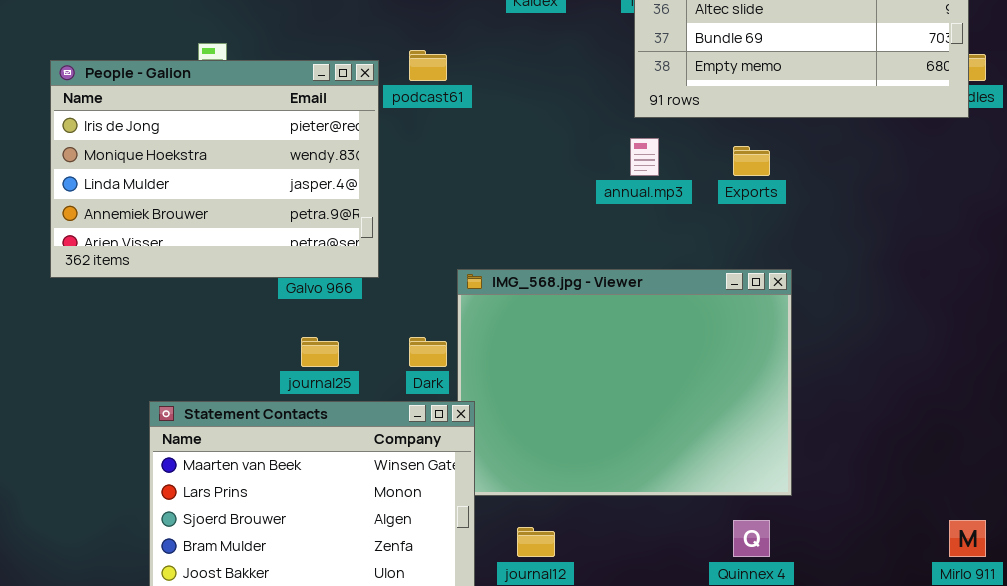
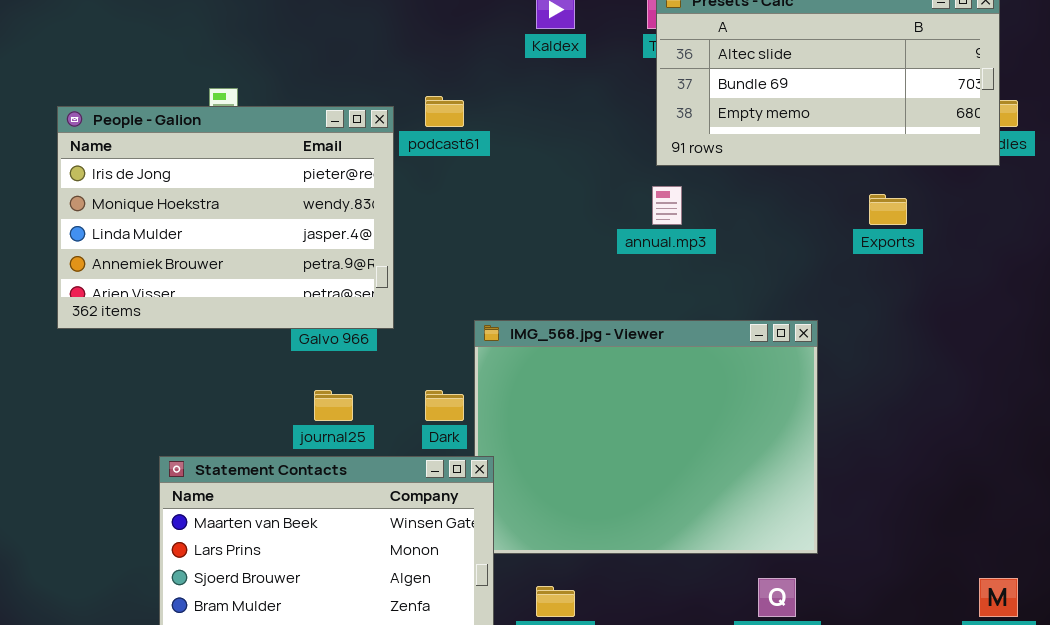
Exports: [733,146,770,176] -> [869,194,907,225], moved

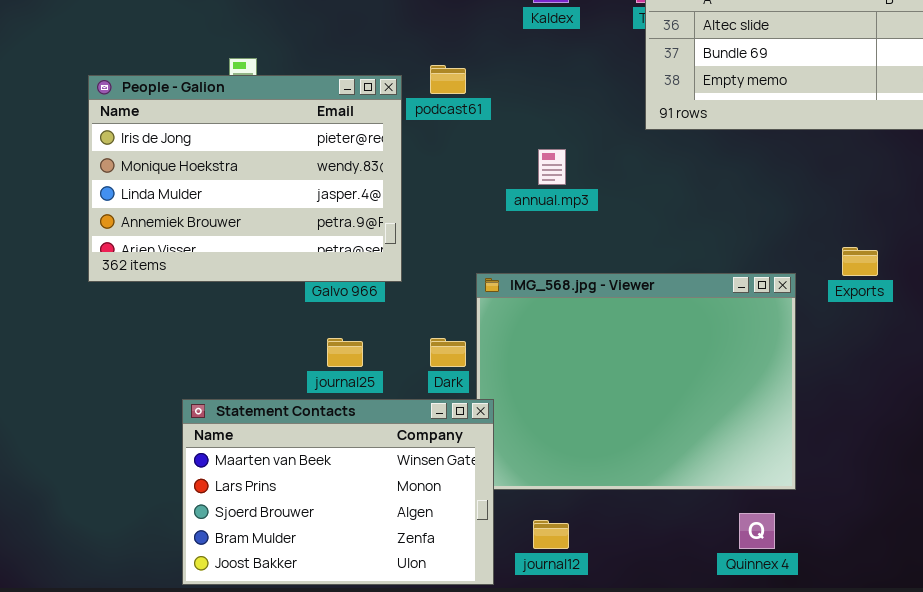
annual.mp3: [652,186,682,225] -> [538,149,566,185], moved
Exports: [869,194,907,225] -> [842,247,878,276], moved

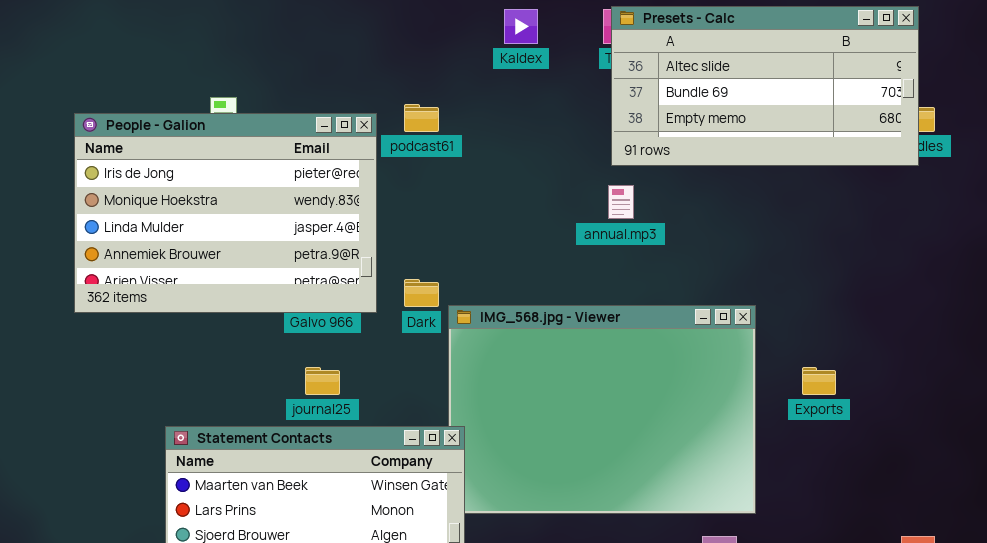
annual.mp3: [538,149,566,185] -> [608,185,634,219], moved
Exports: [842,247,878,276] -> [802,367,836,395], moved
Dark: [430,338,466,367] -> [404,279,439,307], moved

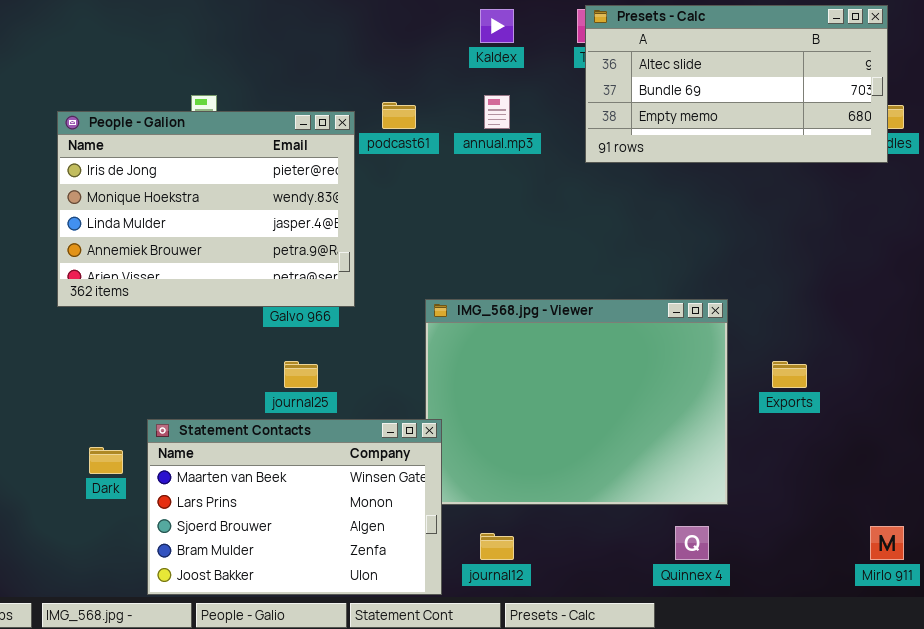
annual.mp3: [608,185,634,219] -> [484,95,510,129], moved
Dark: [404,279,439,307] -> [89,447,123,474], moved

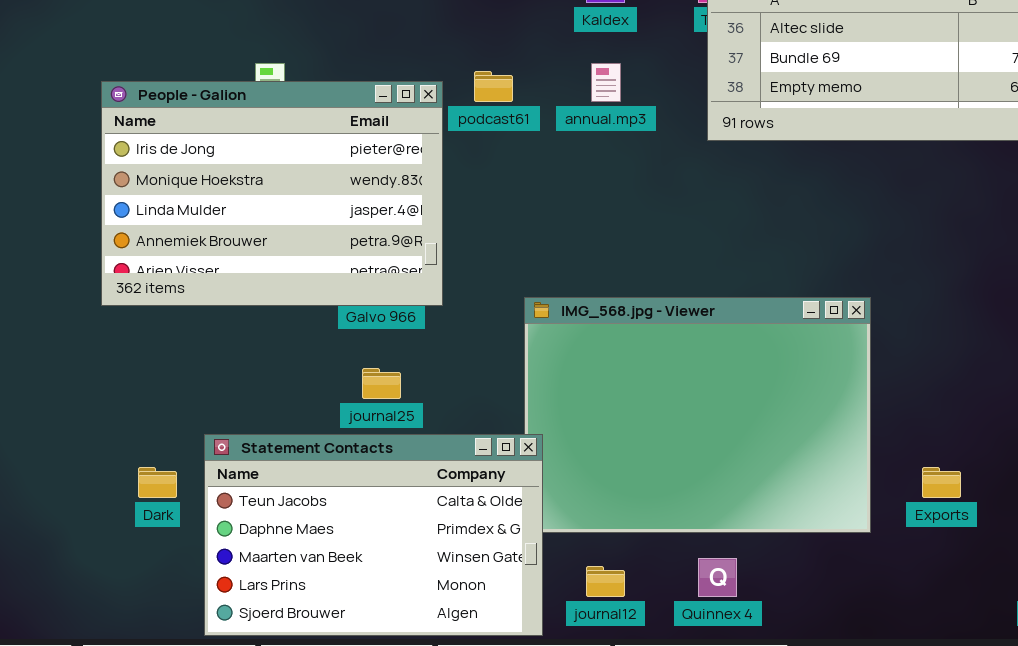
Exports: [772,361,807,388] -> [922,467,961,498], moved
Statement Contacts: [147,419,442,595] -> [204,434,543,636], scrolled up 2 rows
Quinnex 4: [675,526,709,560] -> [698,558,737,597], moved

